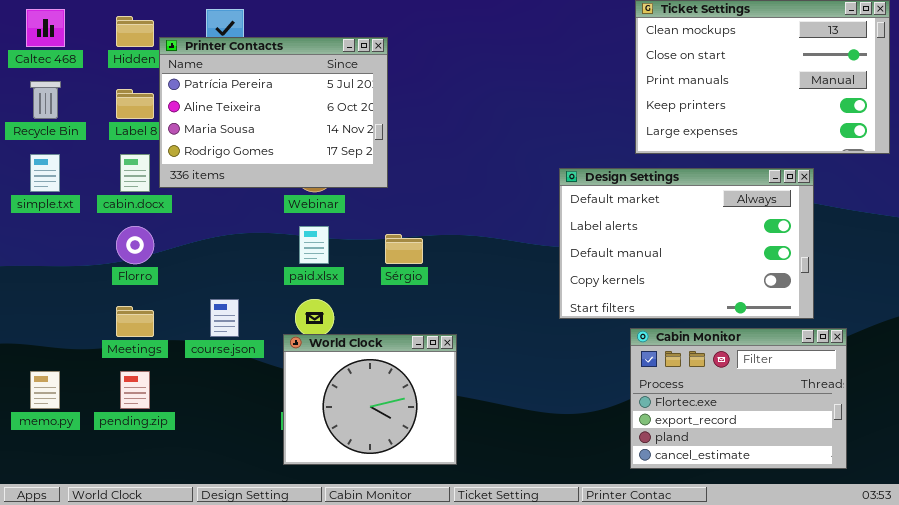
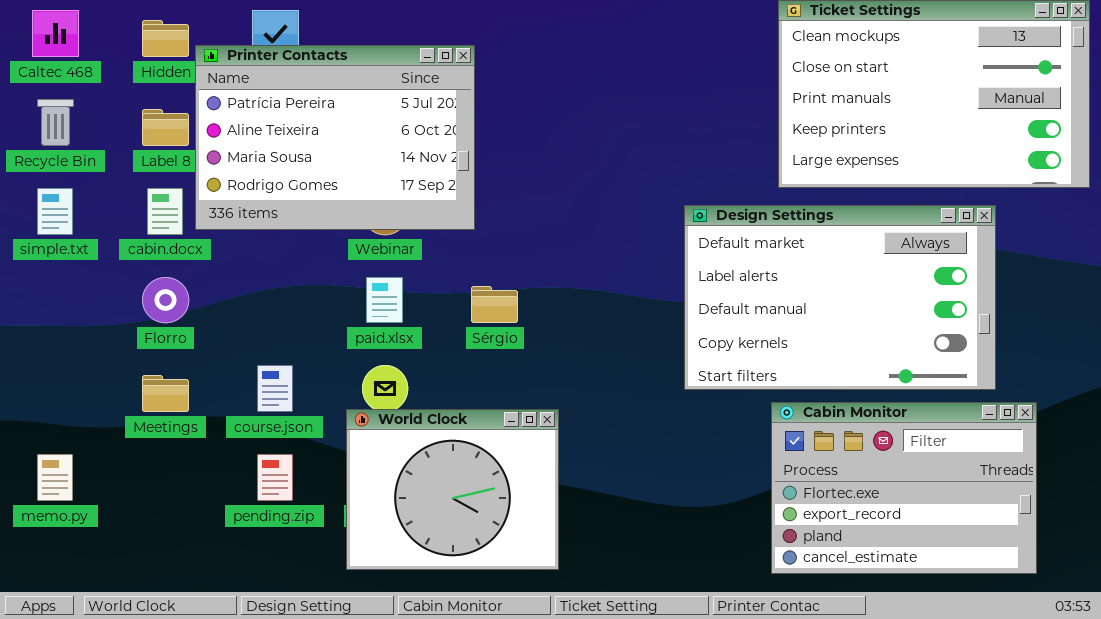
pending.zip: [120,371,150,409] -> [257,454,293,501], moved

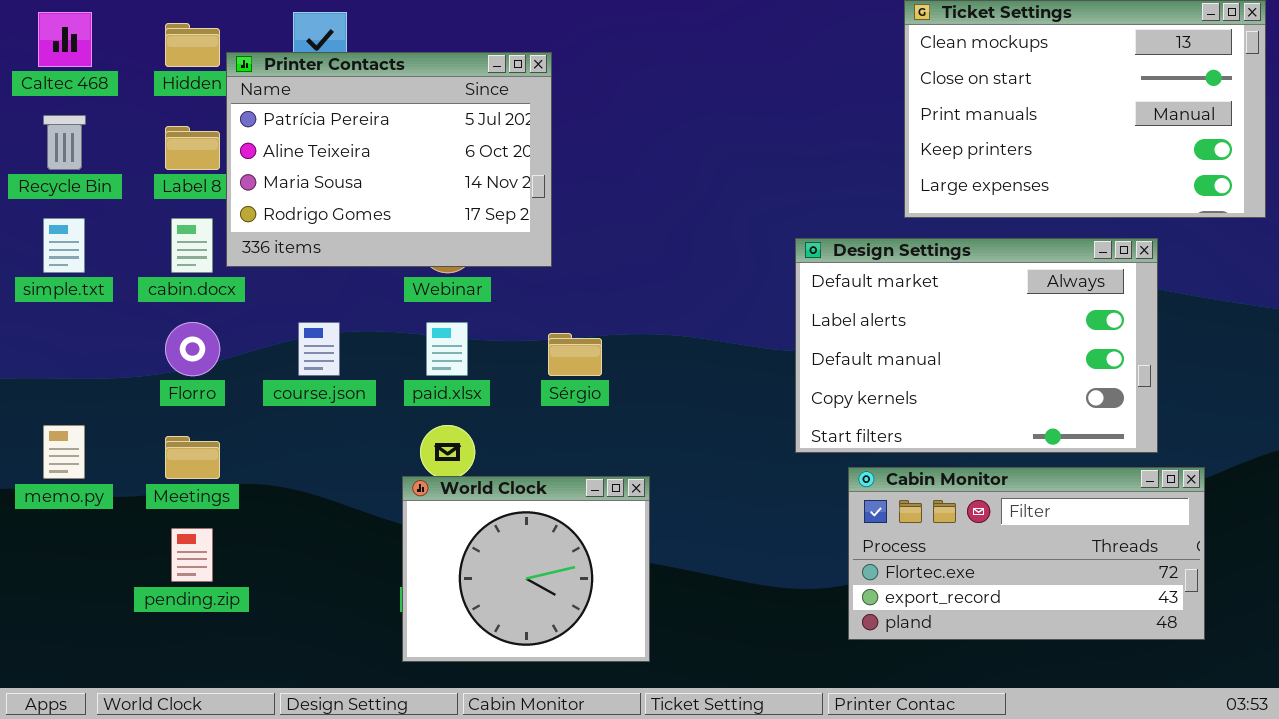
course.json: [257,365,293,412] -> [298,322,340,376], moved
Cabin Monitor: [771,402,1037,574] -> [848,467,1205,640], resized
memo.py: [37,454,73,501] -> [43,425,85,479], moved
pending.zip: [257,454,293,501] -> [171,528,213,582], moved

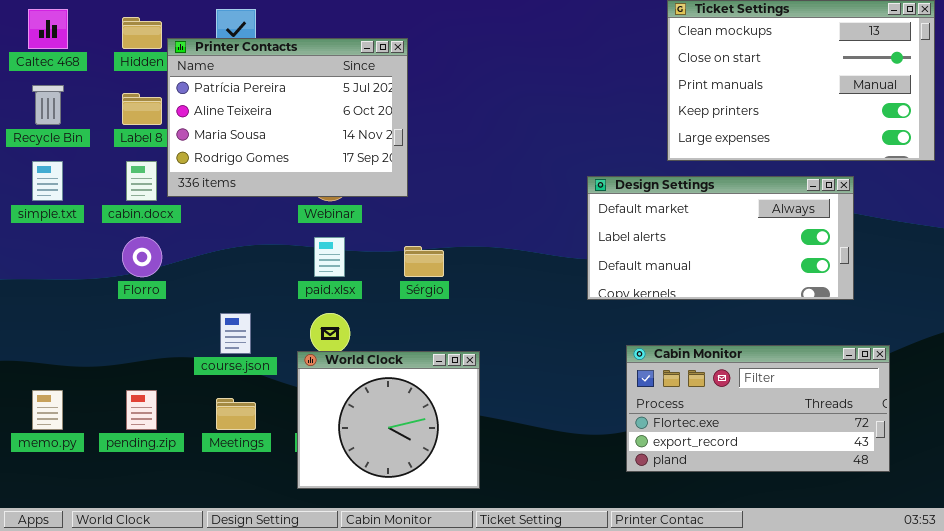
Design Settings: [795,238,1158,453] -> [587,176,854,300], resized
course.json: [298,322,340,376] -> [220,313,251,354], moved
memo.py: [43,425,85,479] -> [32,390,63,430], moved
Meetings: [165,436,220,479] -> [216,398,256,430], moved

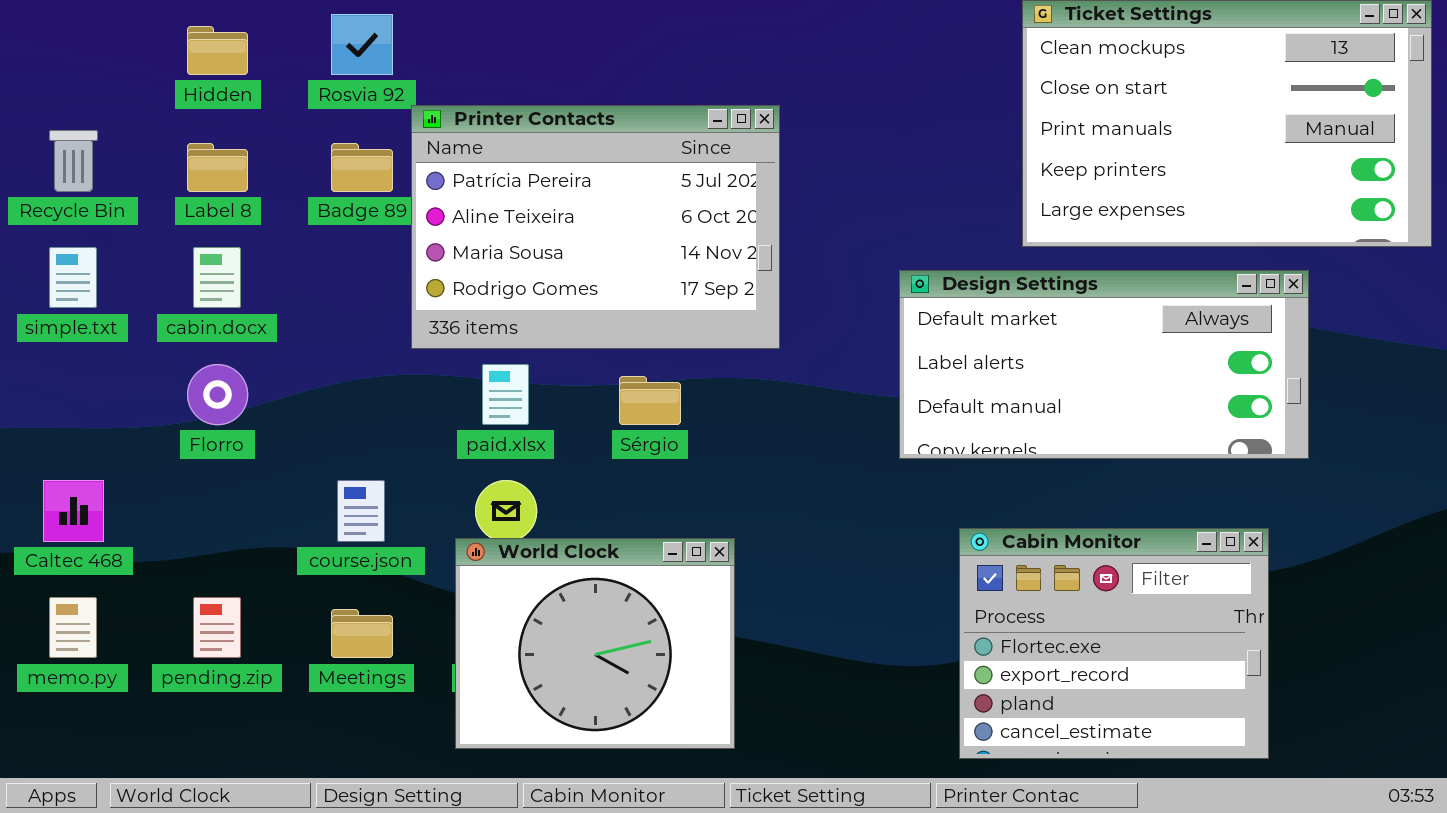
Caltec 468: [28,9,68,49] -> [43,480,104,542], moved
Printer Contacts: [167,38,408,197] -> [411,105,780,349], moved
Cabin Monitor: [626,345,890,472] -> [959,528,1269,759], resized

